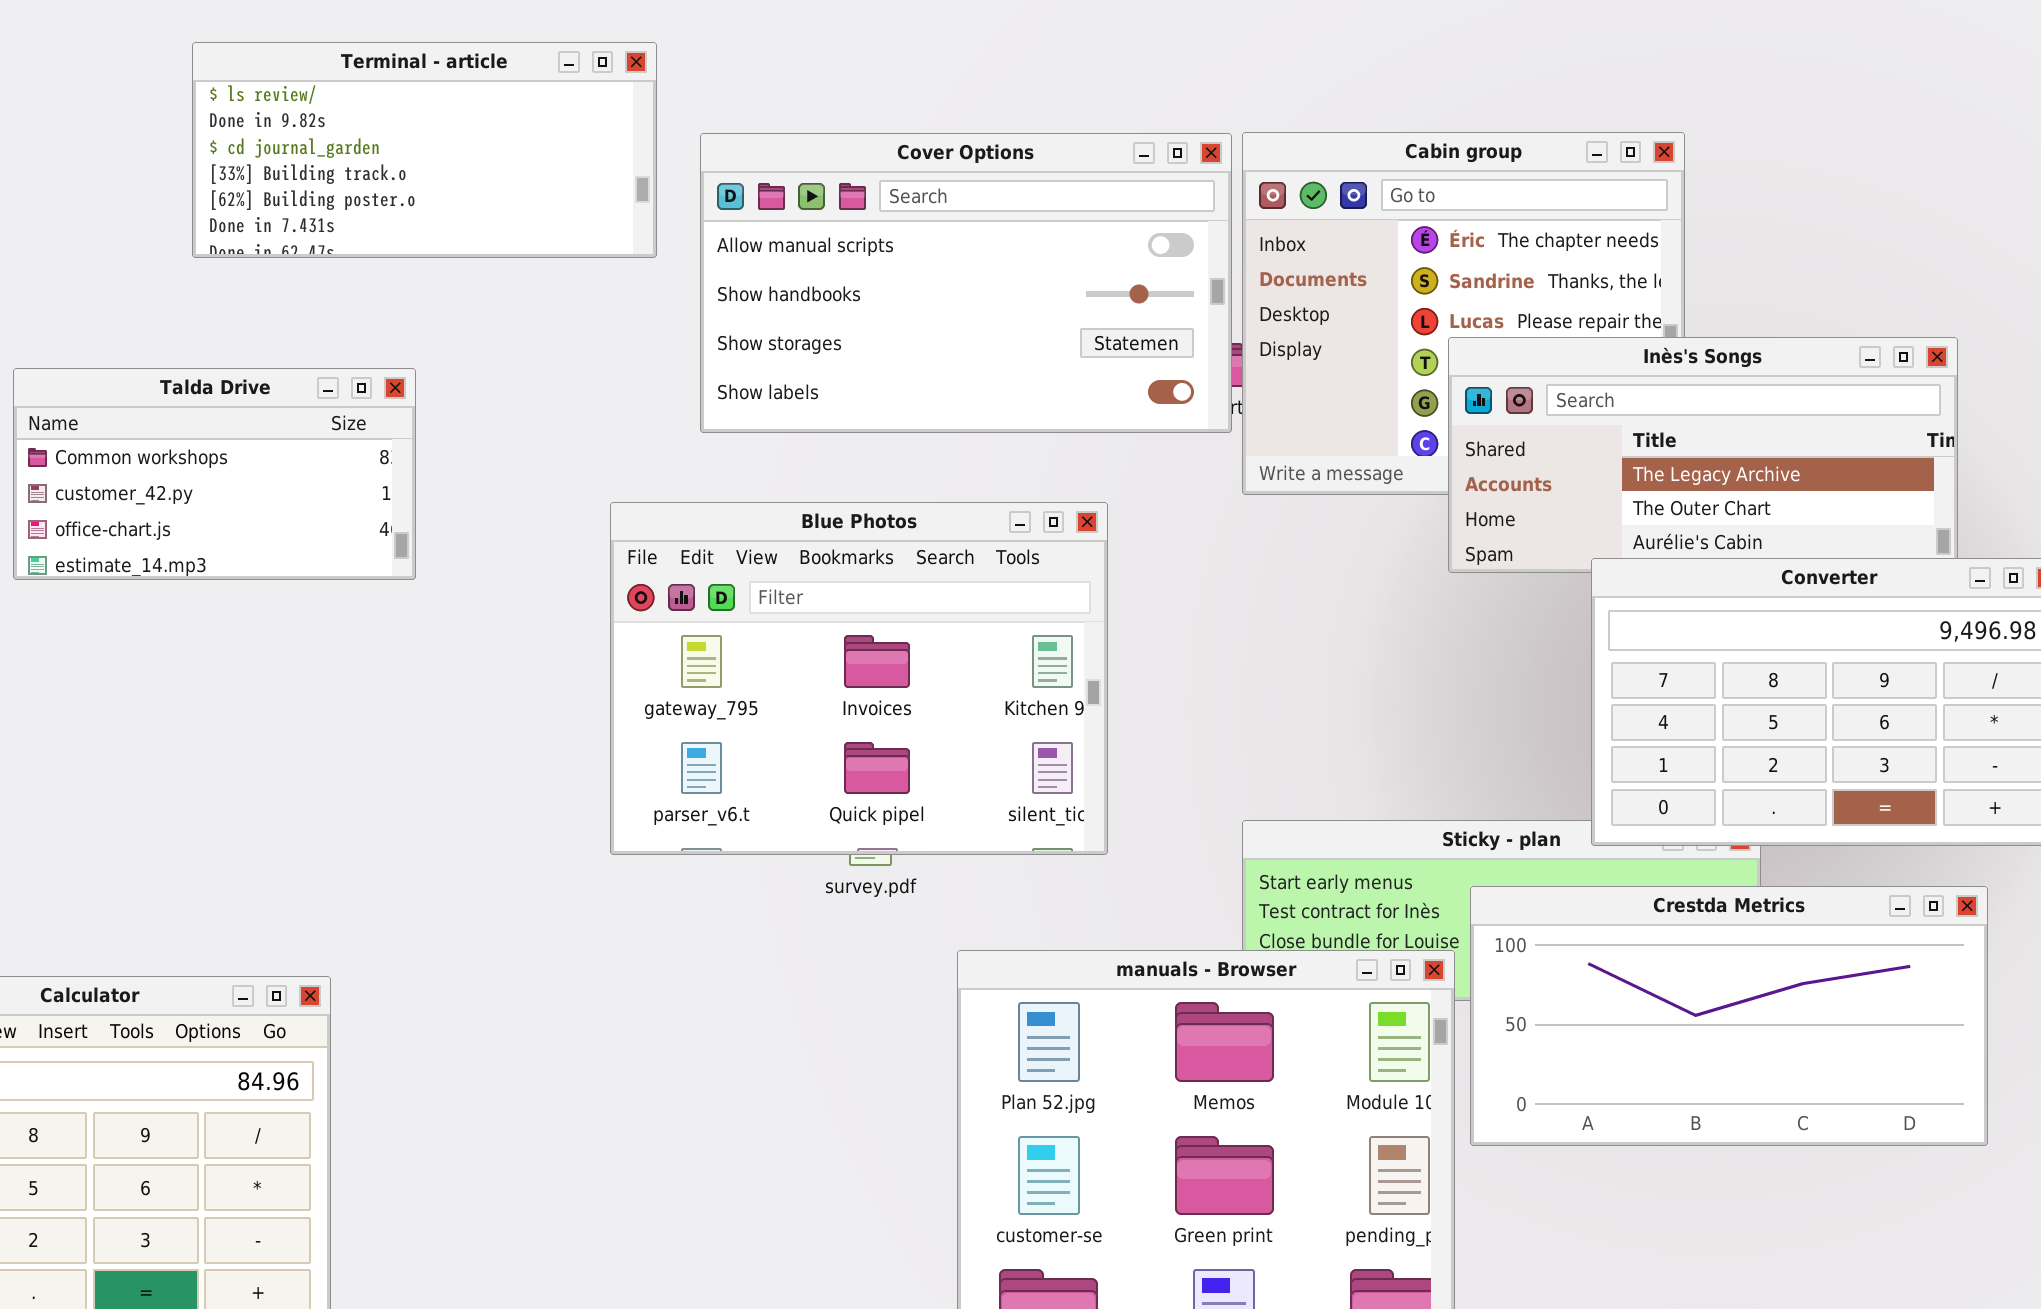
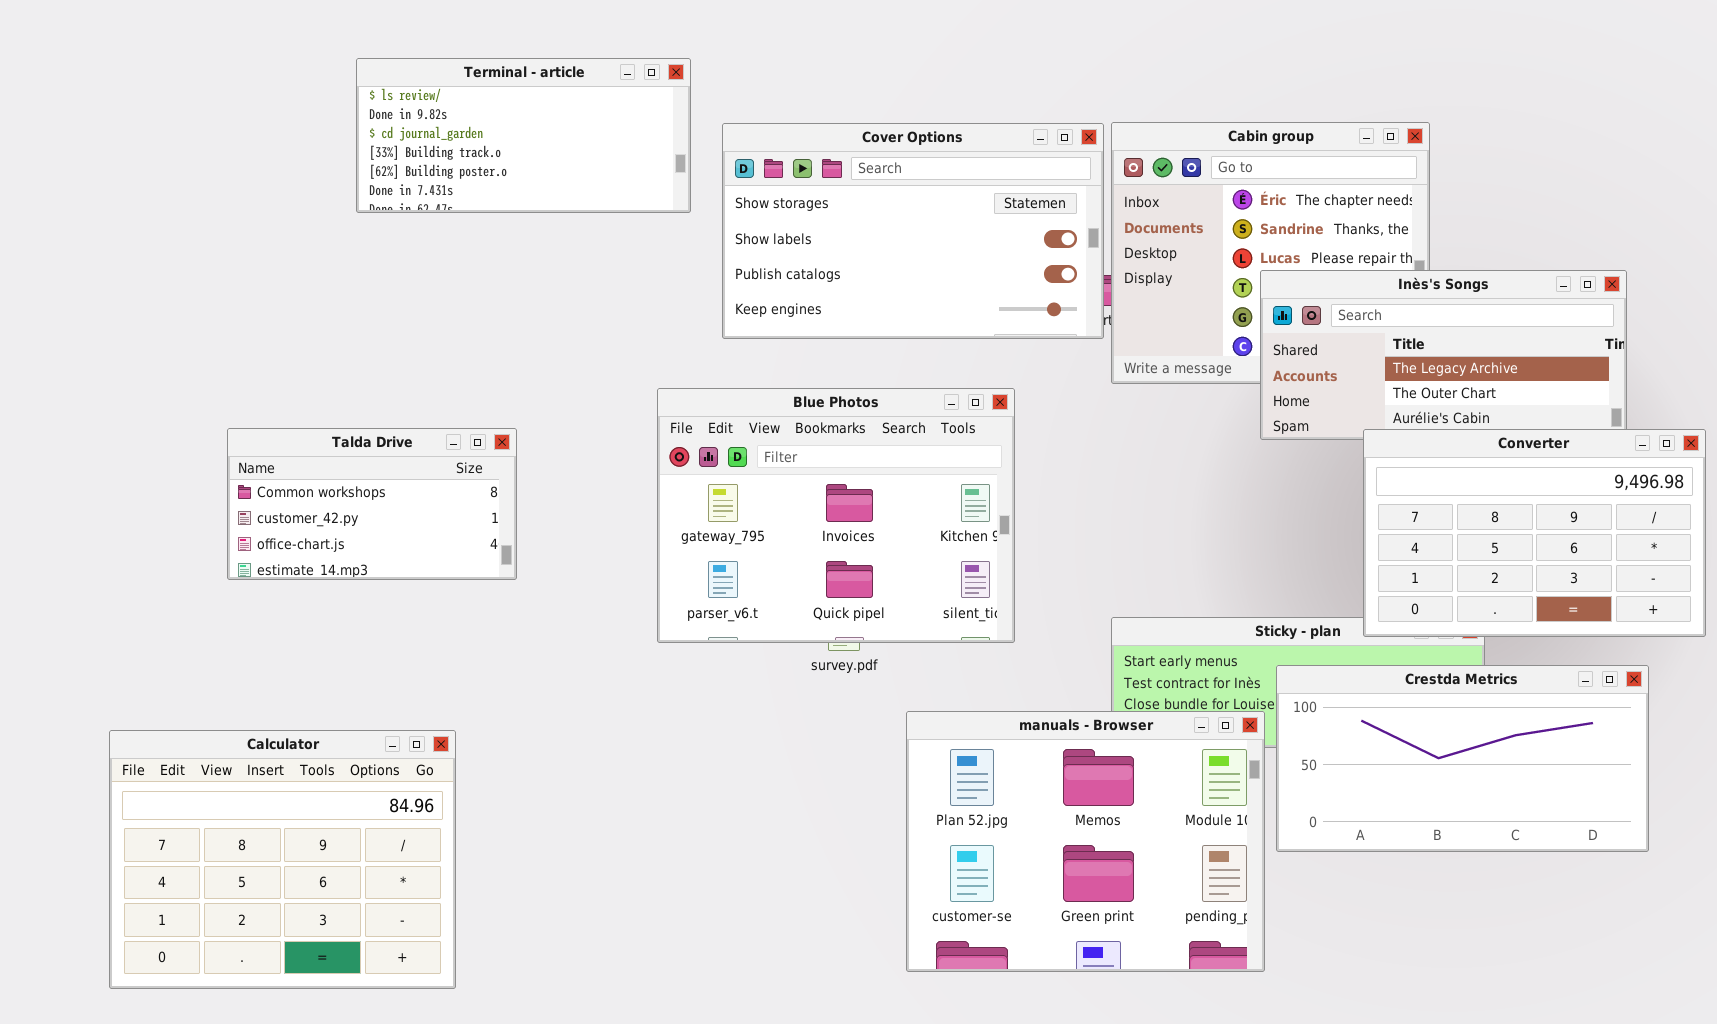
Cover Options: [700,133,1232,433] -> [722,123,1104,339], scrolled down 2 rows
Talda Drive: [13,368,416,580] -> [227,428,517,580], moved

